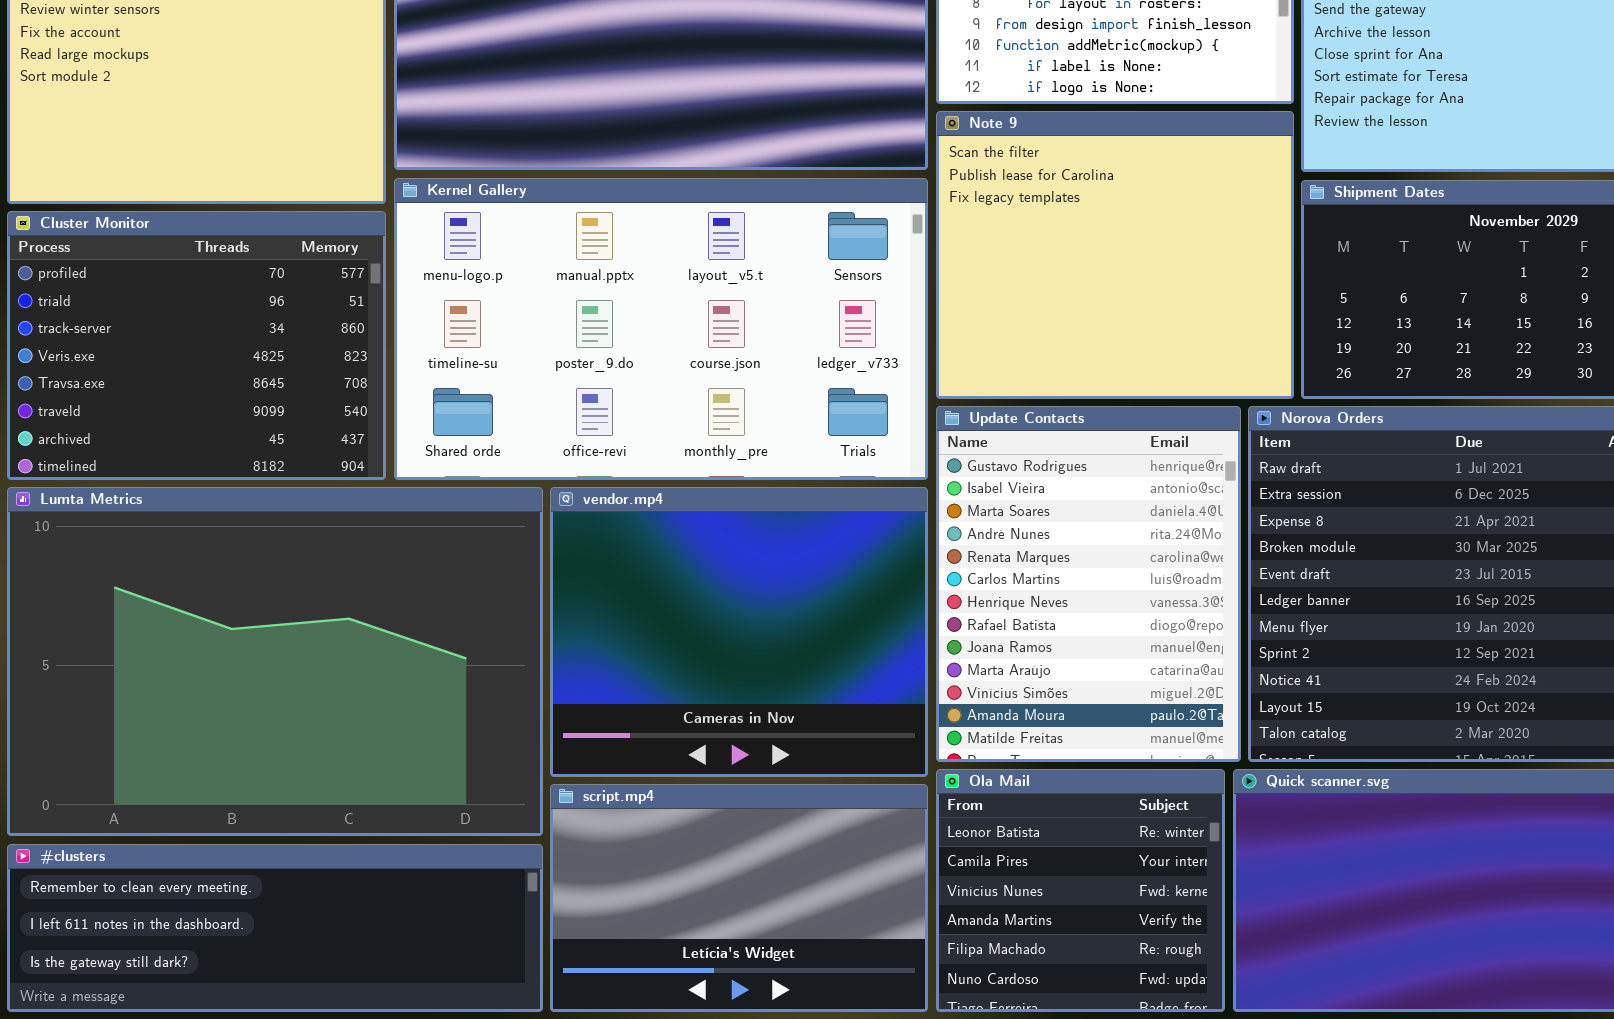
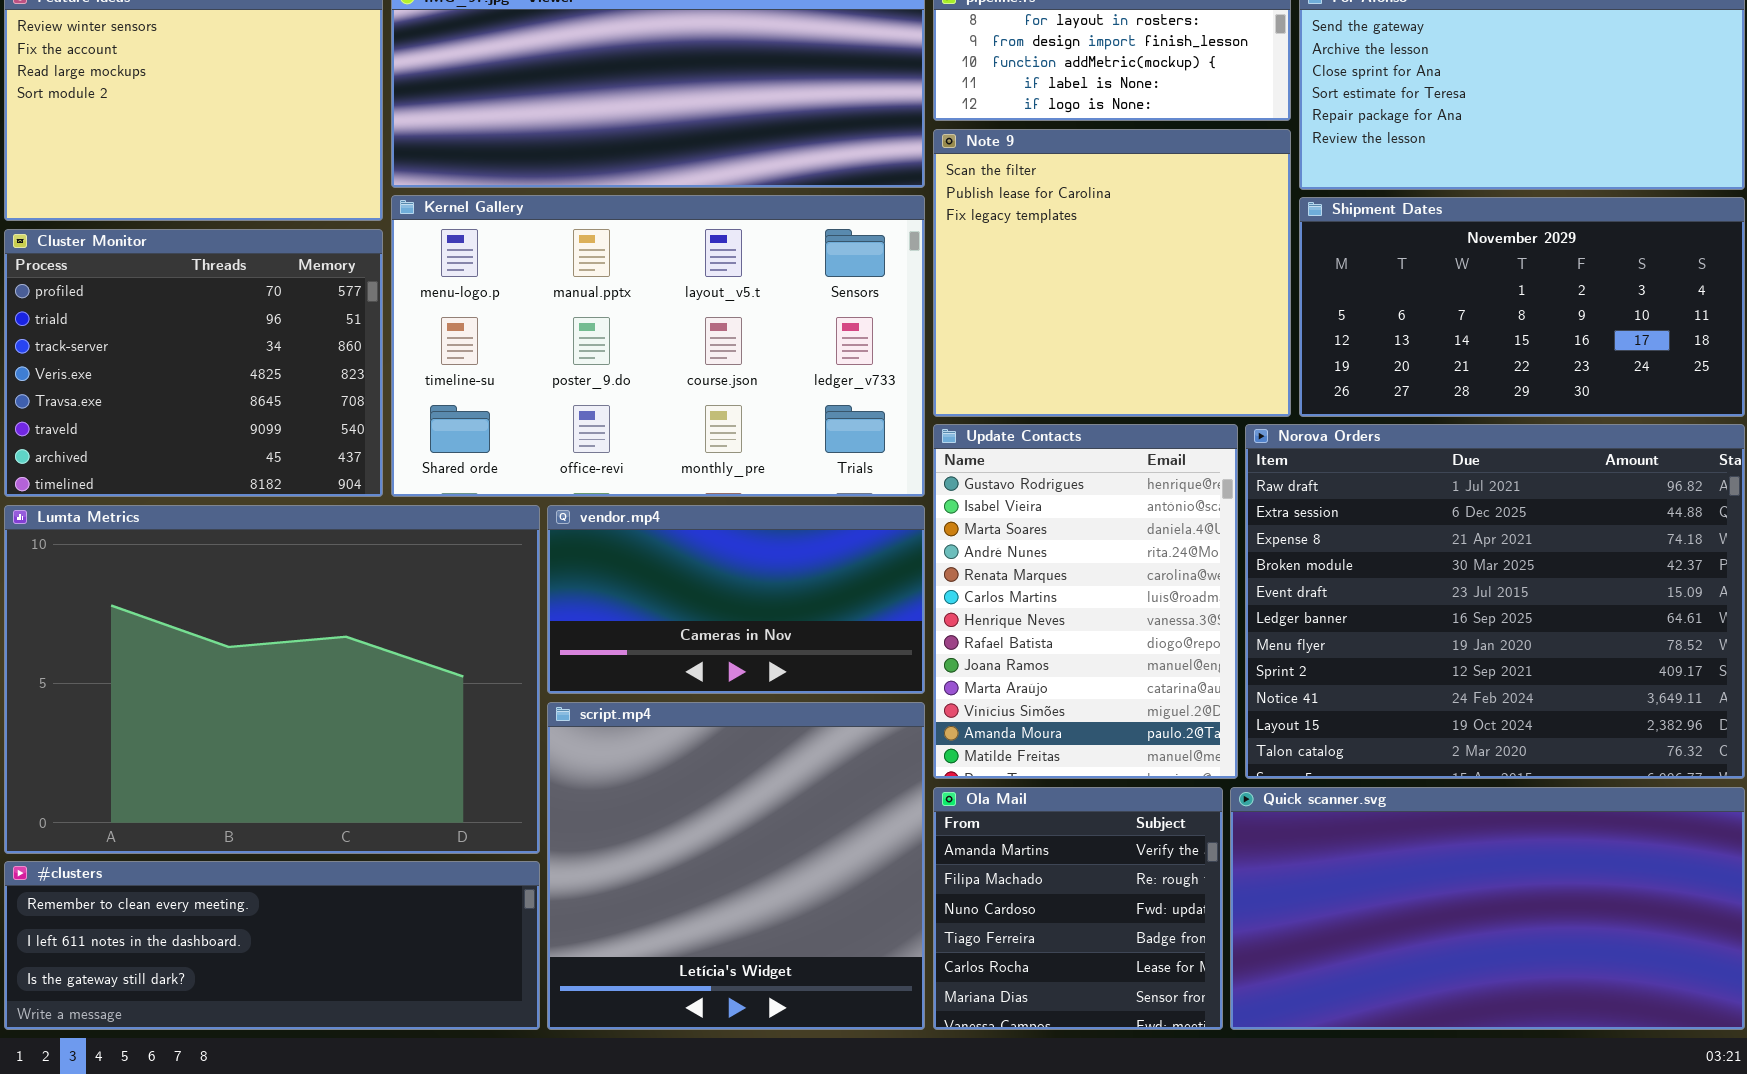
vendor.mp4: [550,487,928,777] -> [547,505,925,694], resized
Ola Mail: [936,769,1225,1012] -> [933,787,1223,1030], scrolled down 3 rows
script.mp4: [550,784,928,1012] -> [547,702,925,1030], resized

